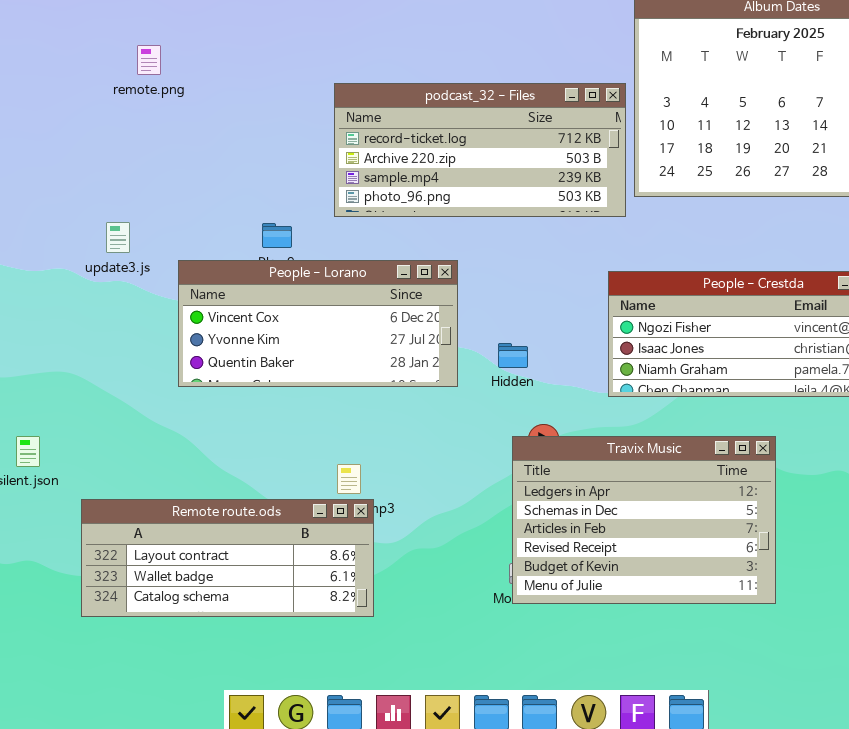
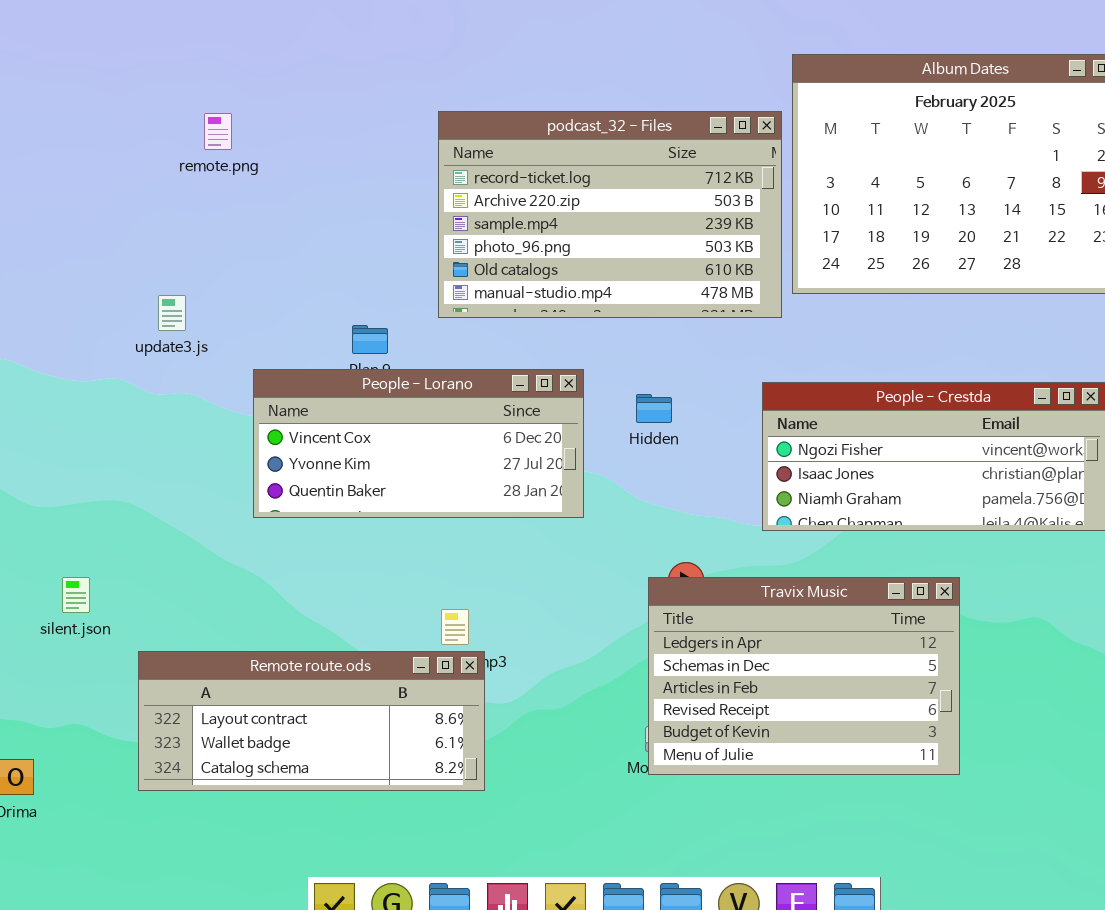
podcast_32 - Files: [334,83,626,217] -> [438,111,782,318], resized
update3.js: [106,222,130,253] -> [158,295,186,331], moved
Hidden: [498,343,528,368] -> [636,394,672,423], moved

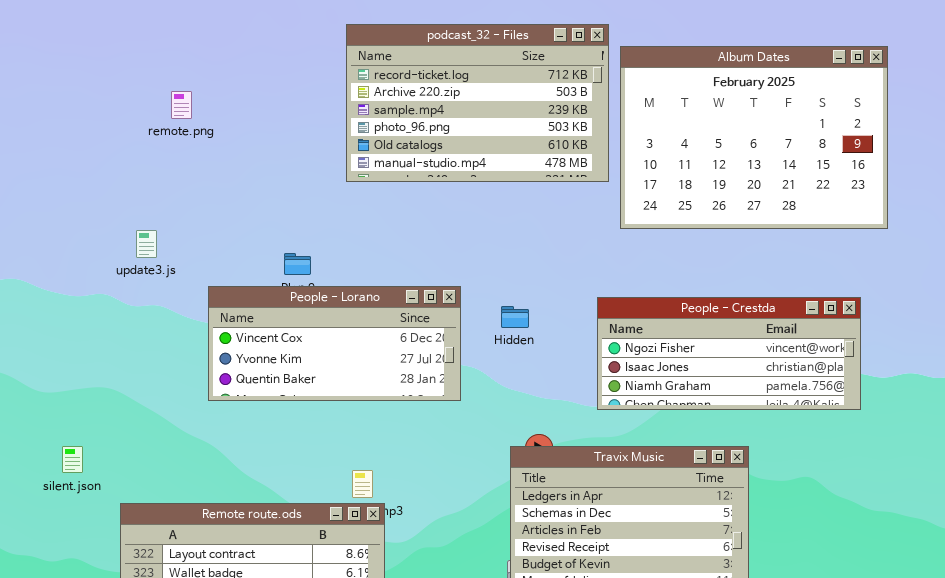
podcast_32 - Files: [438,111,782,318] -> [346,24,609,182], moved

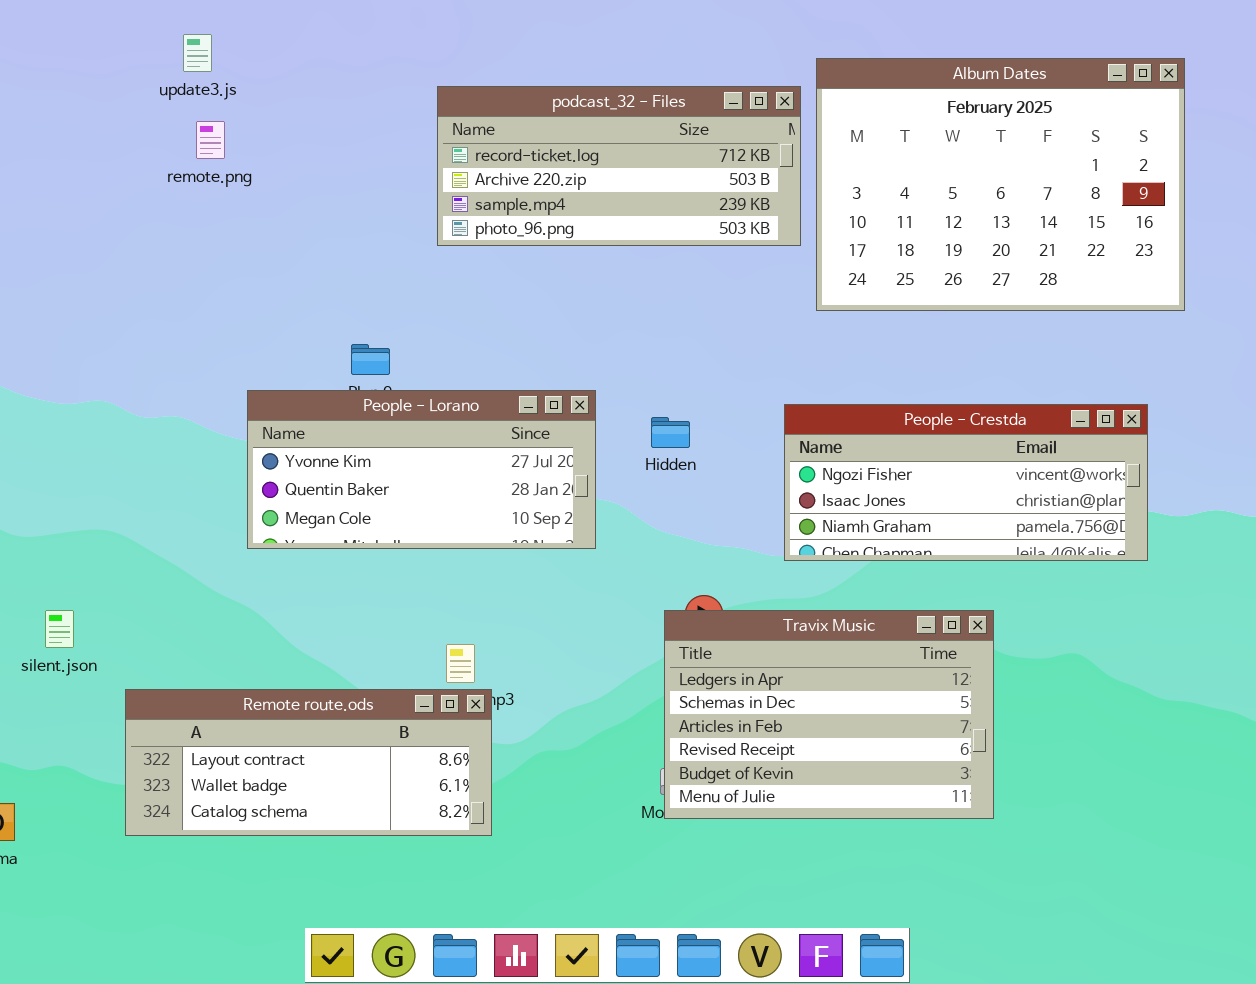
podcast_32 - Files: [346,24,609,182] -> [437,86,801,246], resized
update3.js: [136,230,157,258] -> [183,34,212,72], moved
People - Lorano: [208,286,461,401] -> [247,390,596,549], scrolled down 1 row

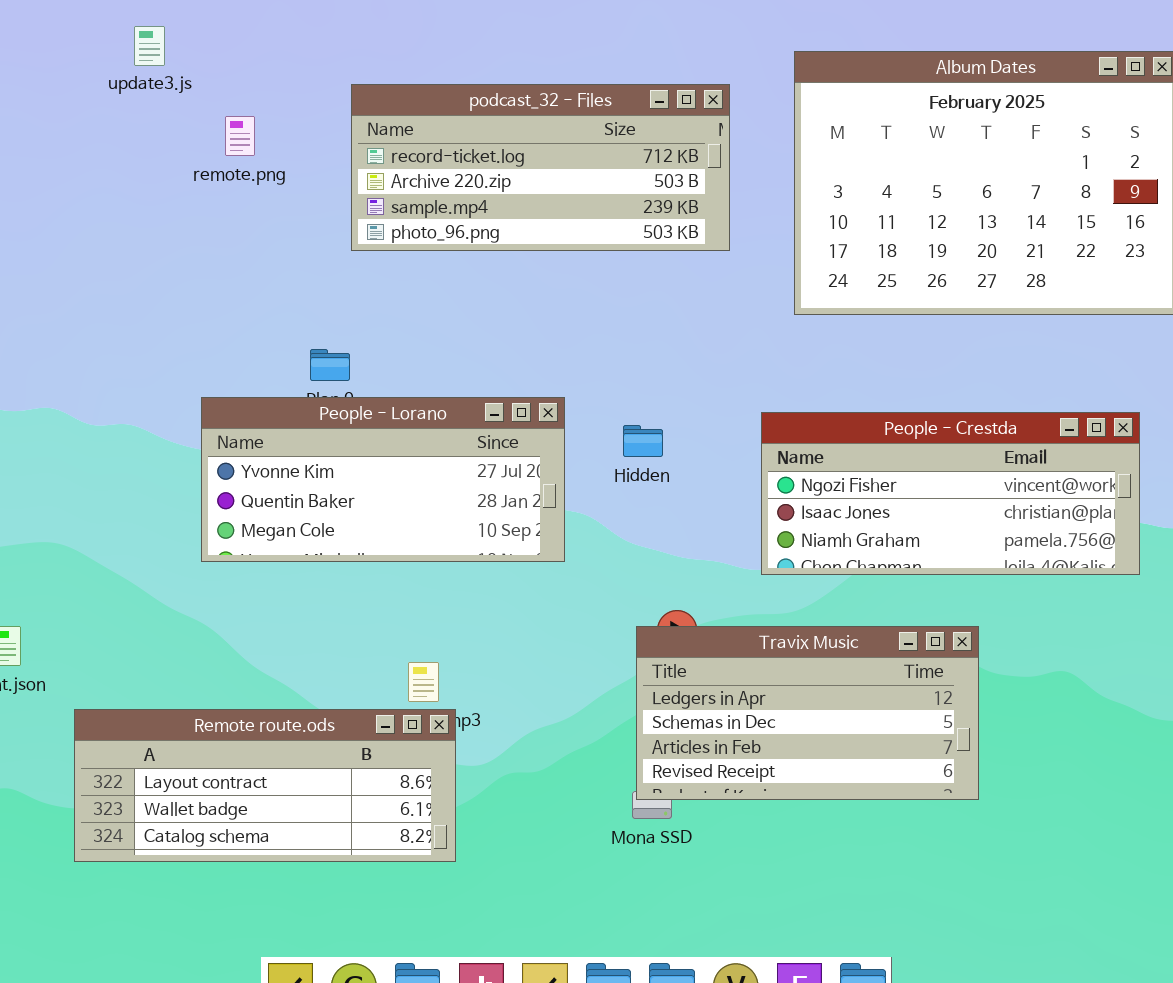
podcast_32 - Files: [437,86,801,246] -> [351,84,730,251], moved
remote.png: [196,121,225,159] -> [225,116,255,156], moved
Travix Music: [664,610,994,819] -> [636,626,979,800], resized

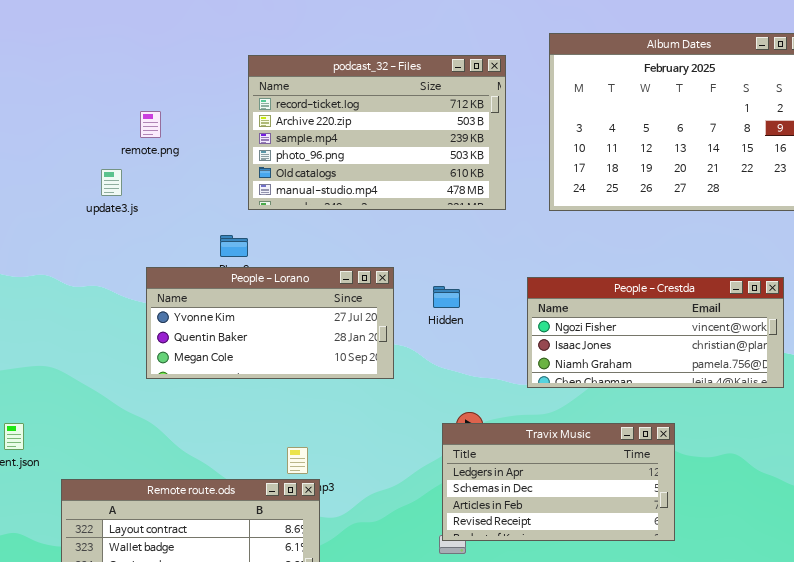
update3.js: [134,26,165,66] -> [101,169,122,196], moved
podcast_32 - Files: [351,84,730,251] -> [248,55,506,210], resized
remote.png: [225,116,255,156] -> [140,111,161,138], moved

